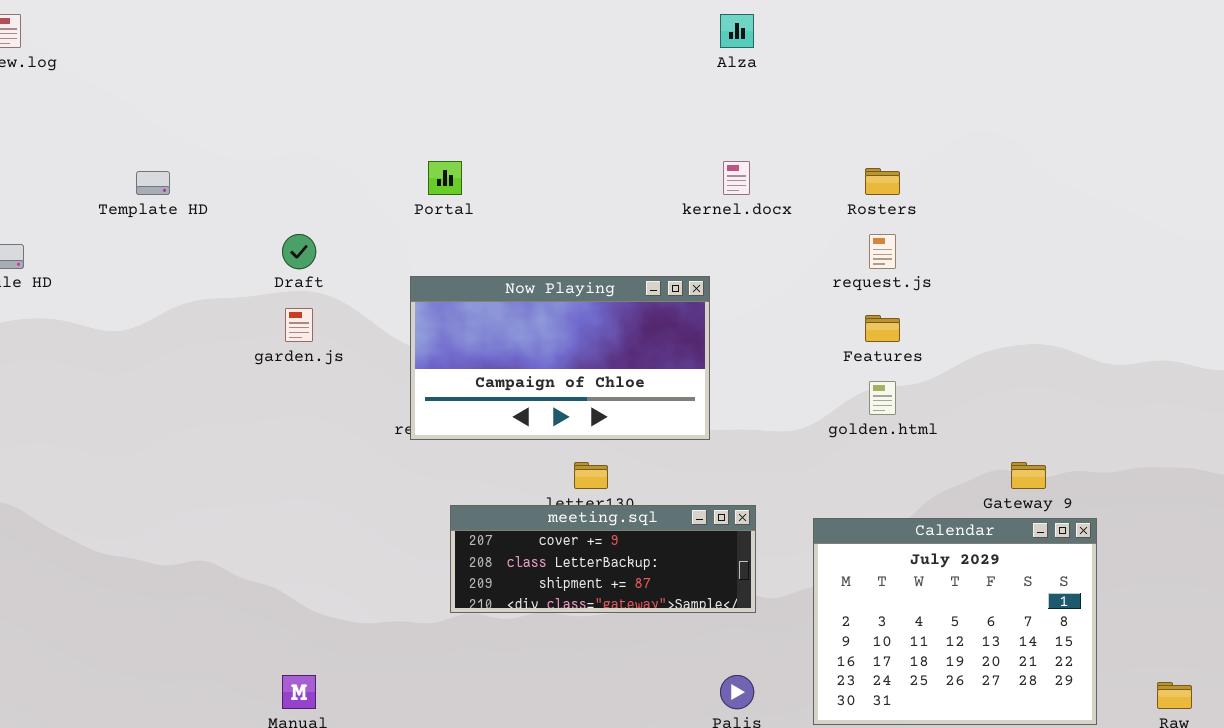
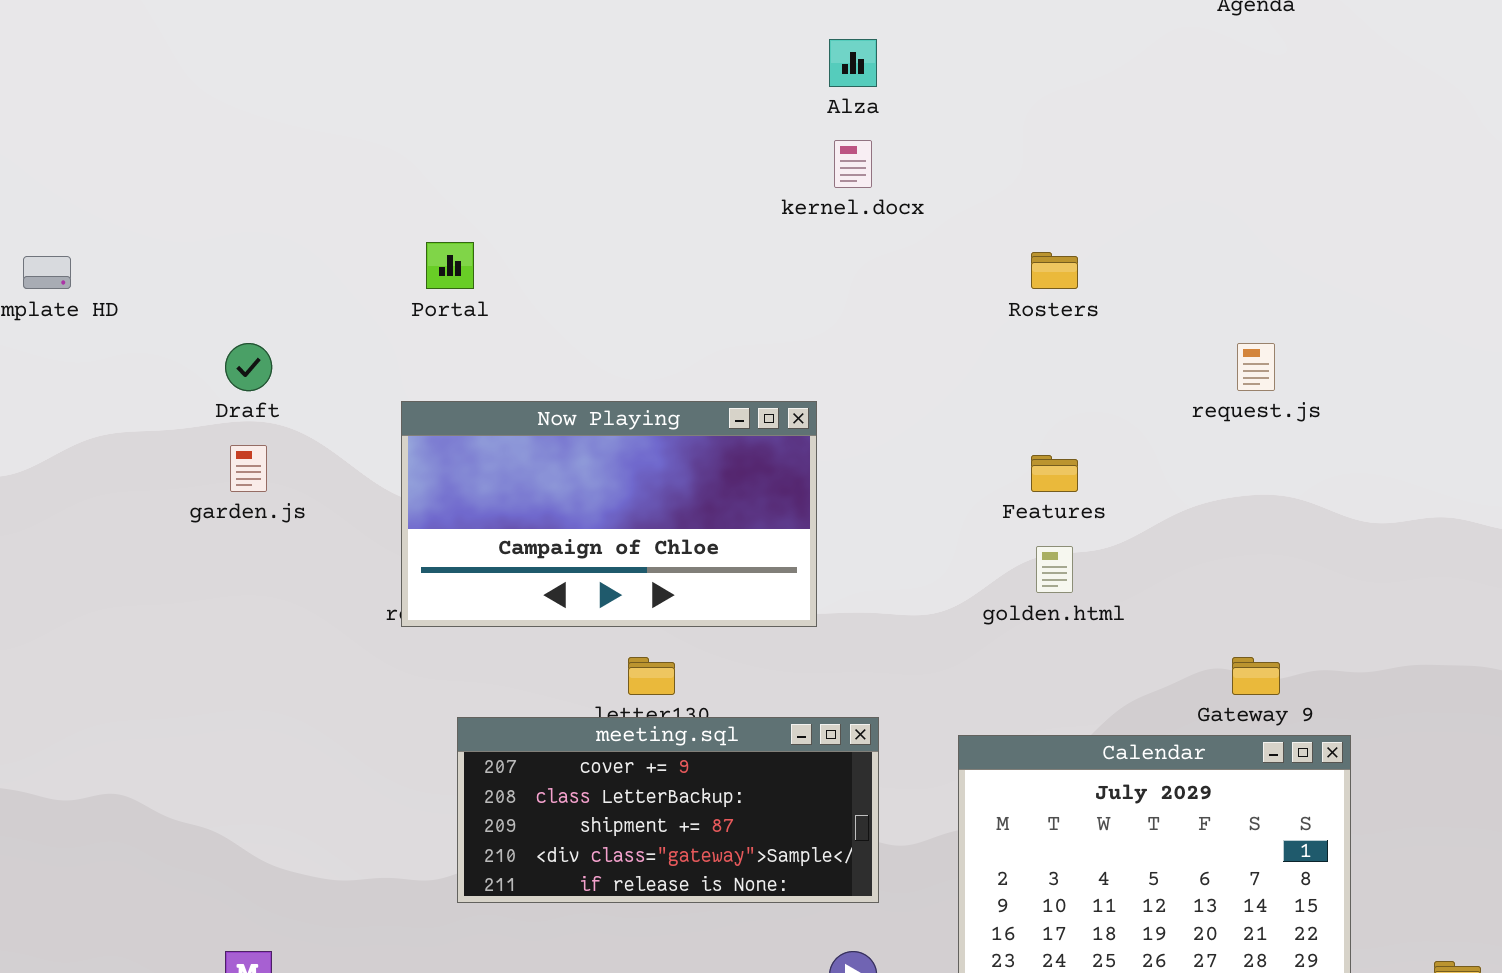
kernel.docx: [723,161,750,195] -> [834,140,872,188], moved
request.js: [869,234,896,269] -> [1237,343,1275,391], moved
meeting.sql: [450,505,756,613] -> [457,717,879,903], resized

